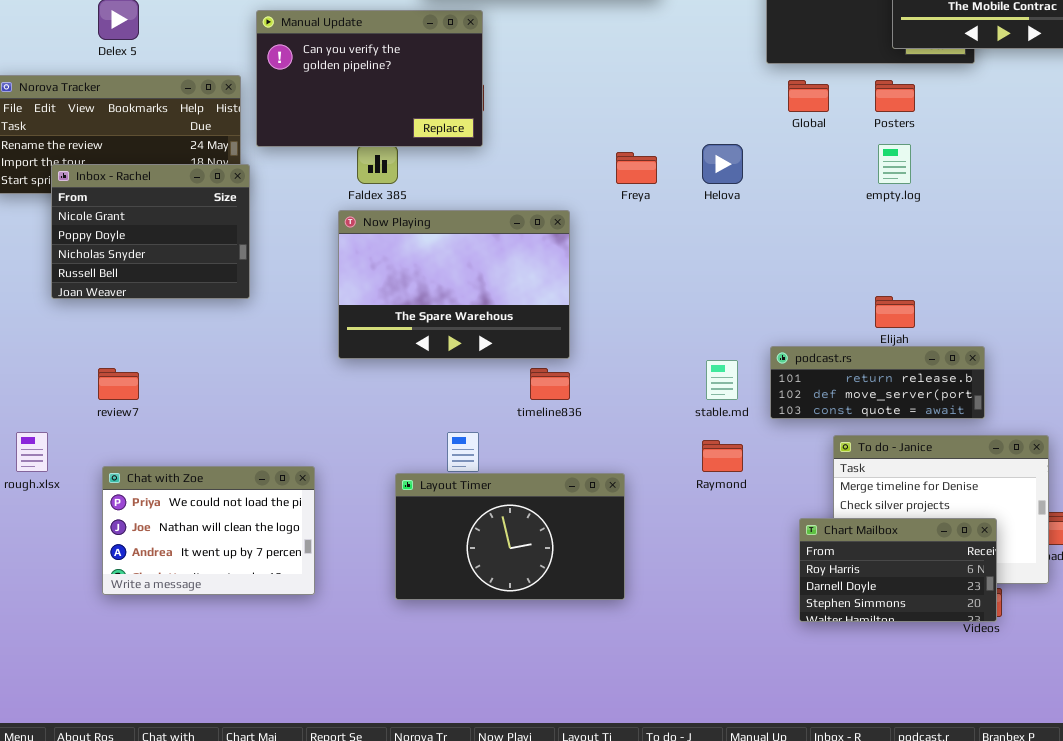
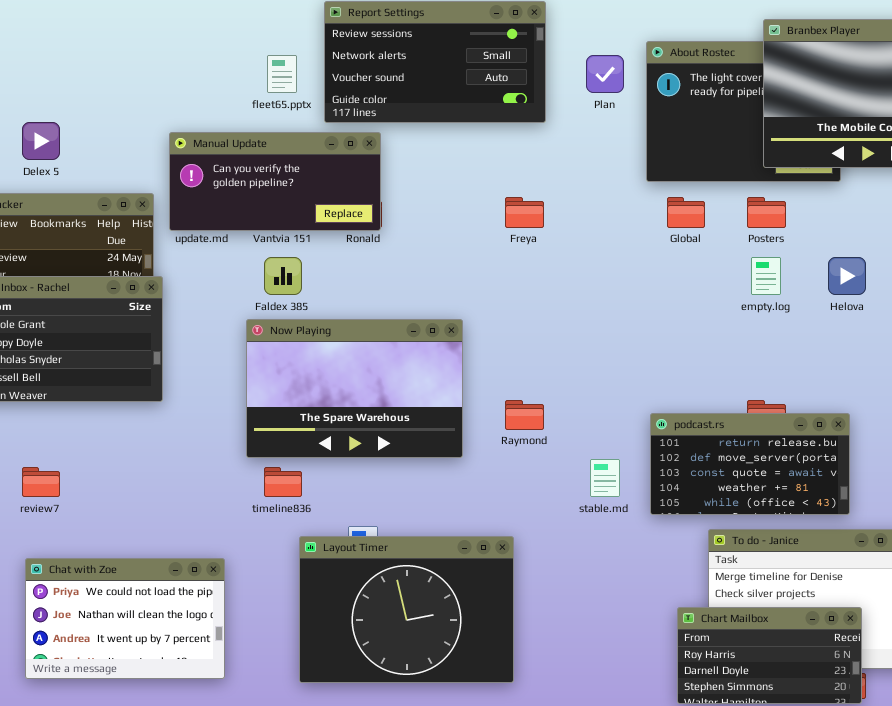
Manual Update: [256,10,483,147] -> [169,132,381,231], resized
Helova: [702,144,743,184] -> [828,257,866,295], moved
Freya: [616,152,657,184] -> [505,197,544,228], moved
podcast.rs: [770,346,985,419] -> [650,413,850,515], resized
timeline836: [530,368,570,400] -> [264,467,302,497], moved
Raymond: [702,440,743,472] -> [505,400,544,430], moved
Layout Timer: [395,473,625,600] -> [299,536,514,683], resized

